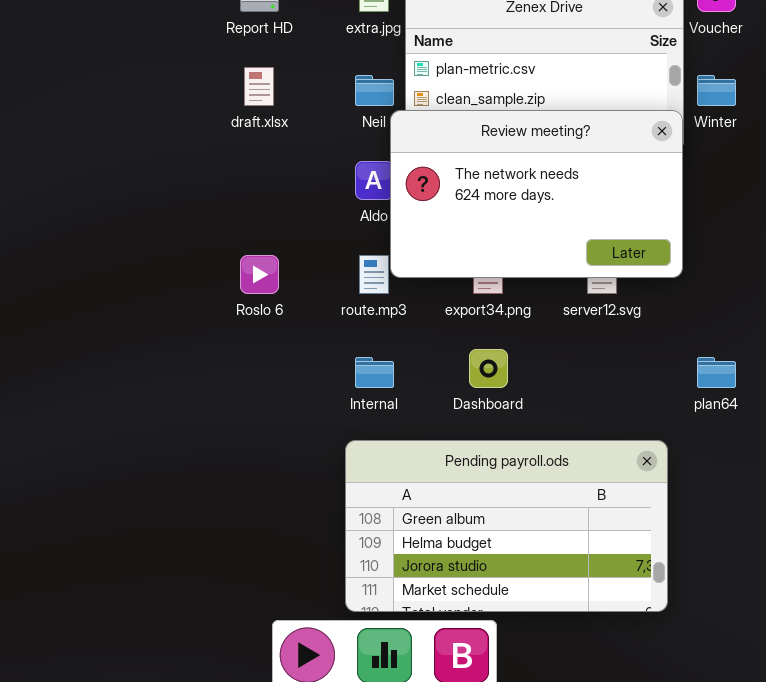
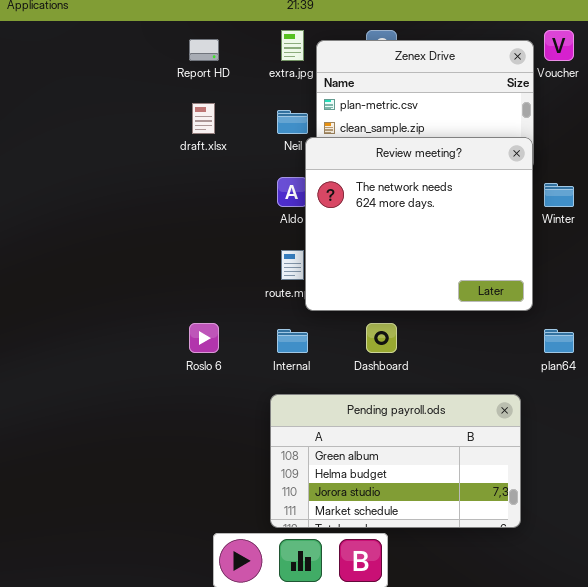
Winter: [697,75,736,106] -> [544,183,574,207], moved
Review meeting?: [390,110,683,278] -> [305,137,533,311], resized
Roslo 6: [240,255,279,294] -> [189,323,219,353], moved

